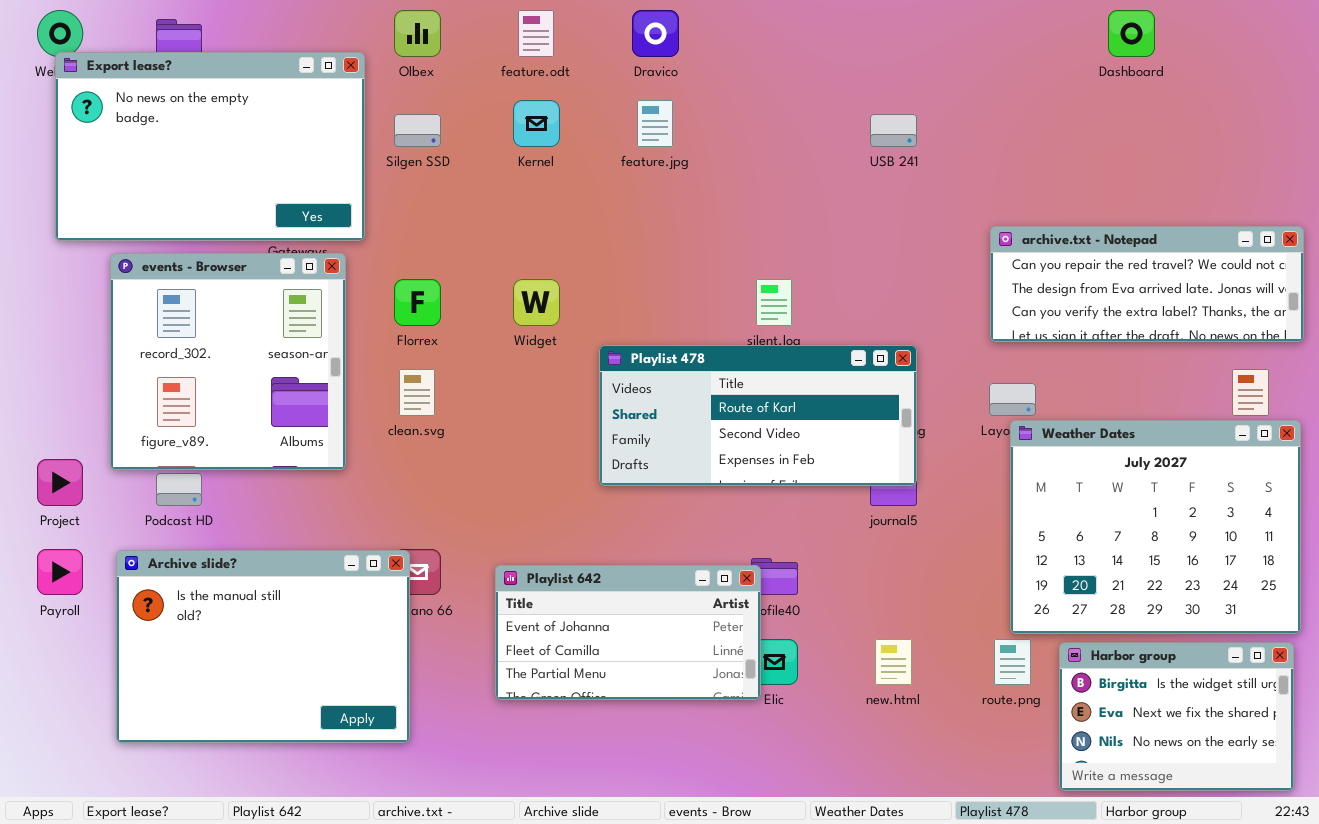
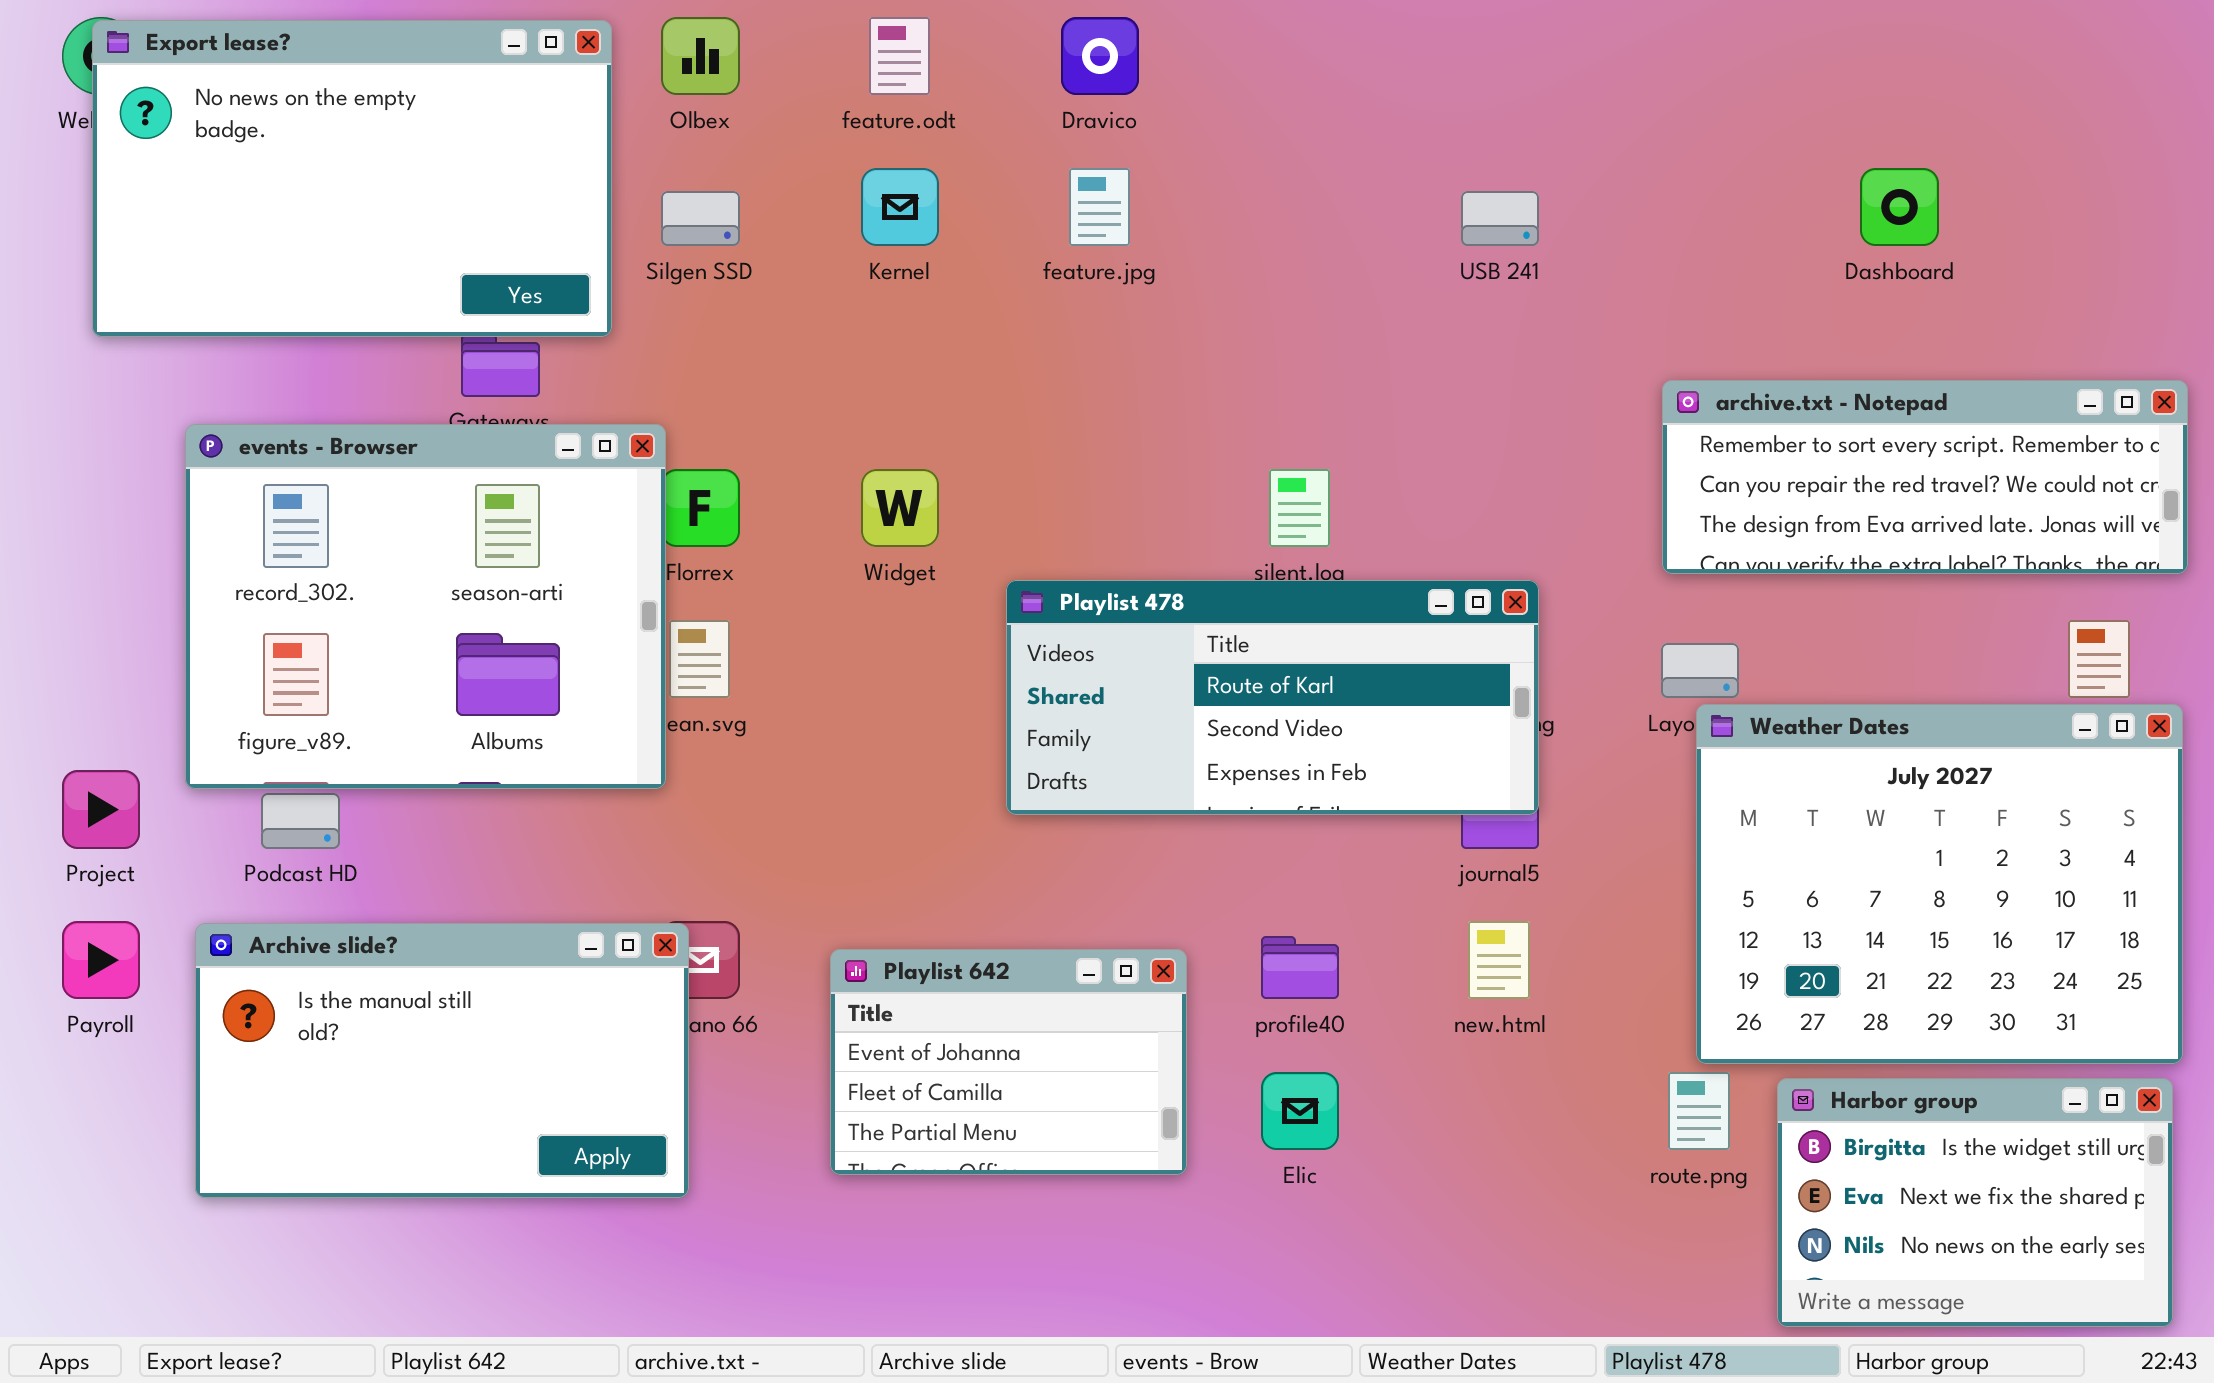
Dashboard: [1108,10,1155,57] -> [1860,168,1939,246], moved
Export lease?: [55,52,365,241] -> [92,20,612,337], moved
archive.txt - Notepad: [990,226,1304,342] -> [1662,380,2188,574], scrolled up 1 row
events - Browser: [110,253,346,470] -> [185,424,666,789], resized
Archive slide?: [116,550,410,743] -> [195,923,689,1198], resized
Playlist 642: [495,565,761,700] -> [830,949,1187,1175], resized
new.html: [875,639,912,685] -> [1468,921,1530,999], moved

